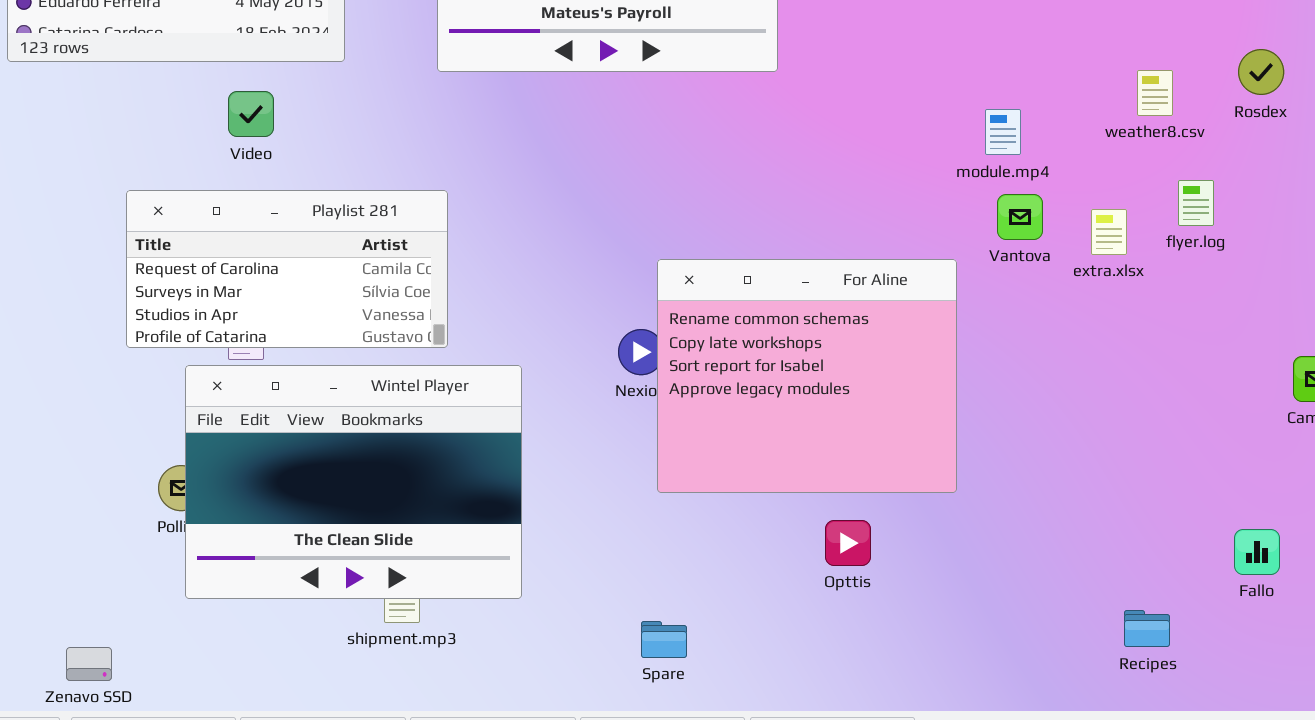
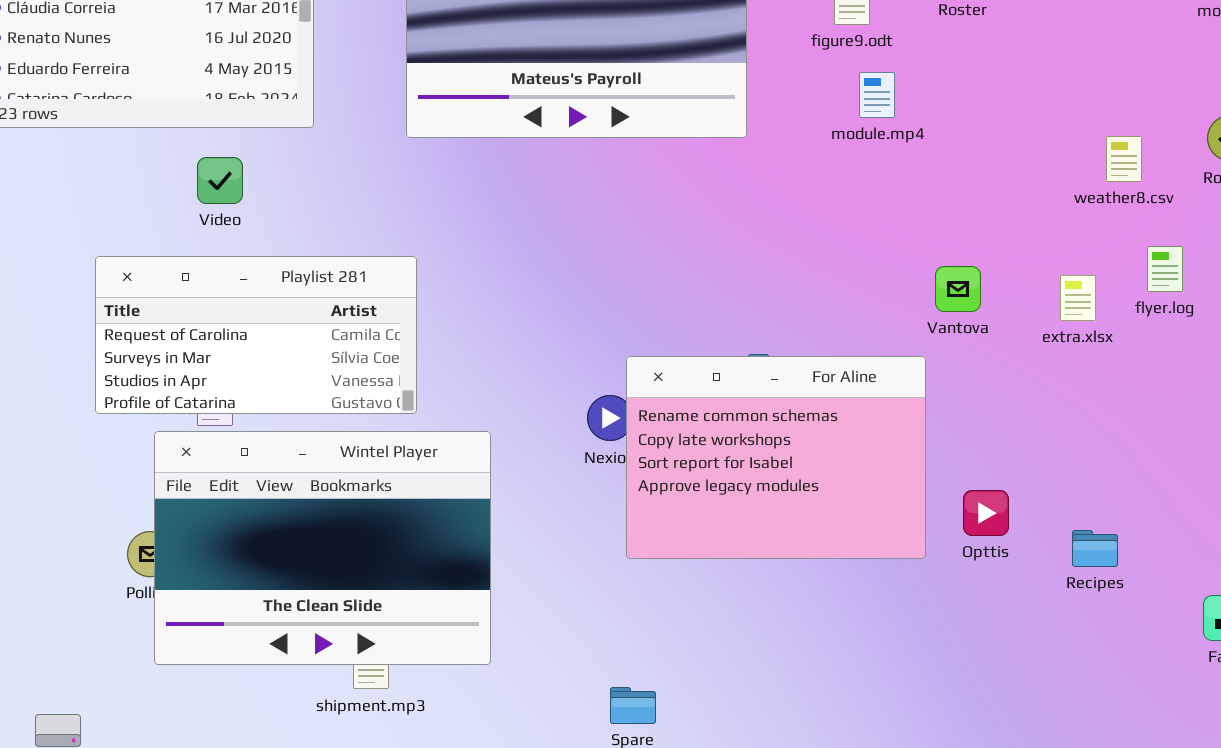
module.mp4: [985,109,1021,155] -> [859,72,895,118], moved
Vantova: [997,194,1043,240] -> [935,266,981,312], moved
For Aline: [657,259,957,493] -> [626,356,926,559], resized
Opttis: [825,520,871,566] -> [963,490,1009,536], moved
Recipes: [1124,610,1170,647] -> [1072,530,1118,567], moved

